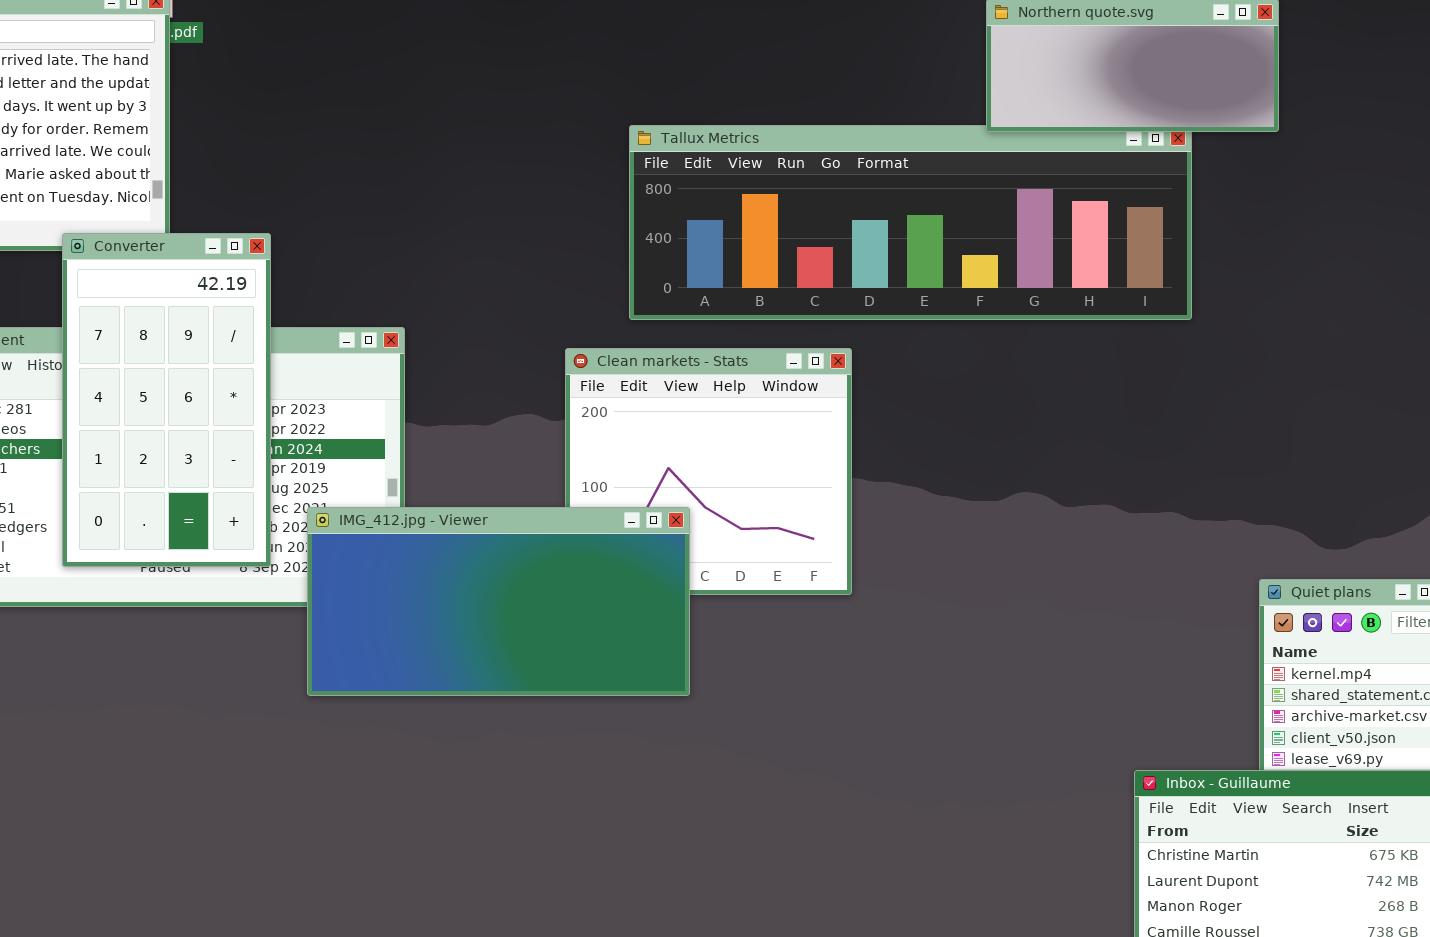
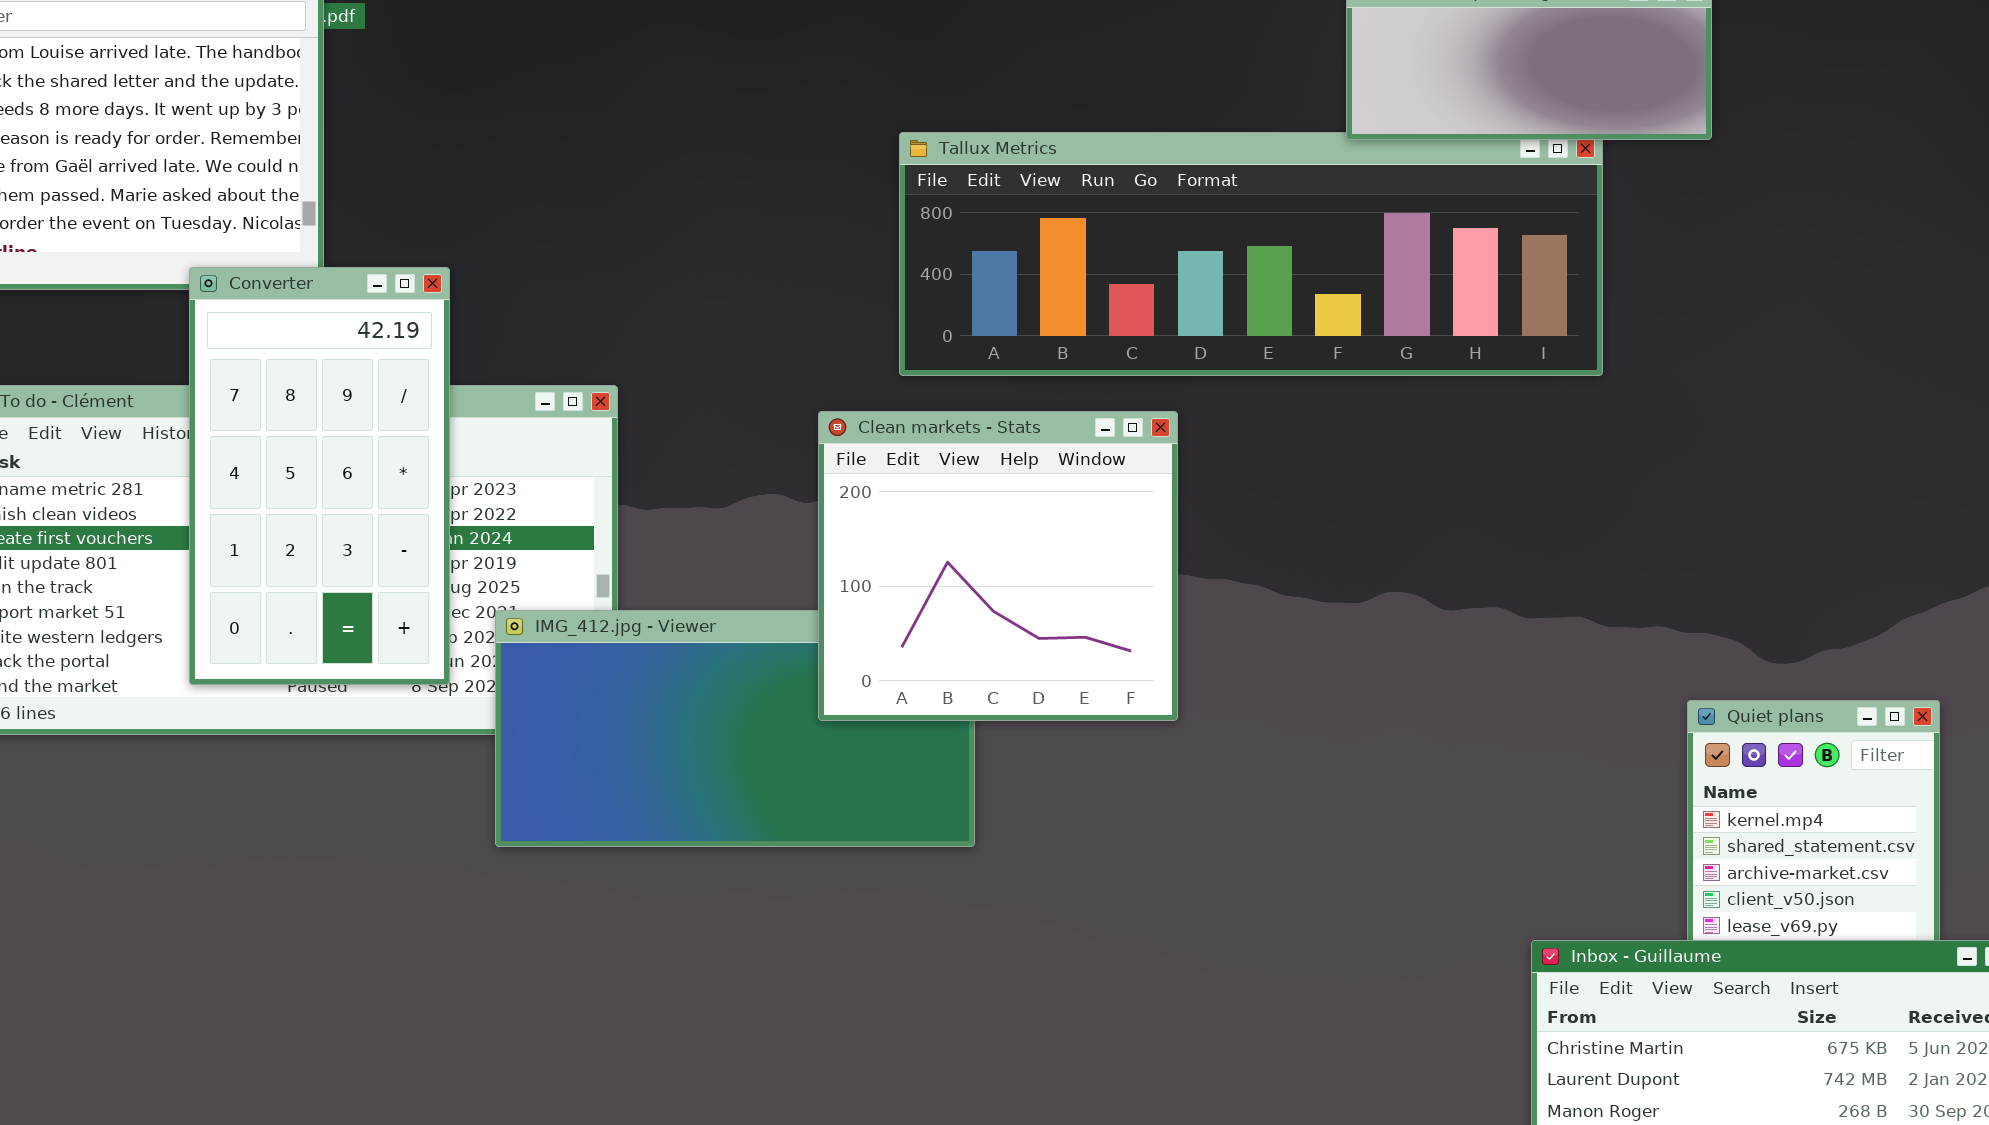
Clean markets - Stats: [565,348,852,595] -> [818,411,1178,721], raised

